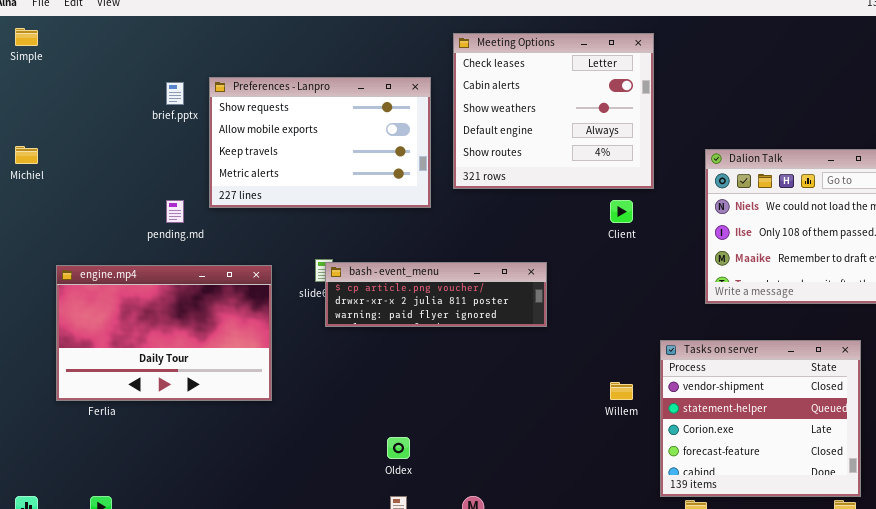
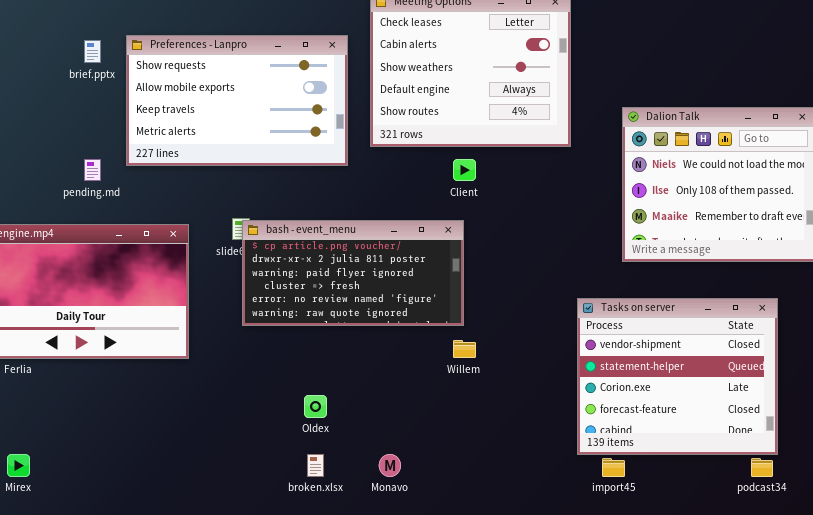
Client: [610,200,633,223] -> [453,159,476,181], moved
bash - event_menu: [325,262,547,327] -> [242,220,464,326], resized
Willem: [610,382,633,400] -> [453,340,476,358], moved

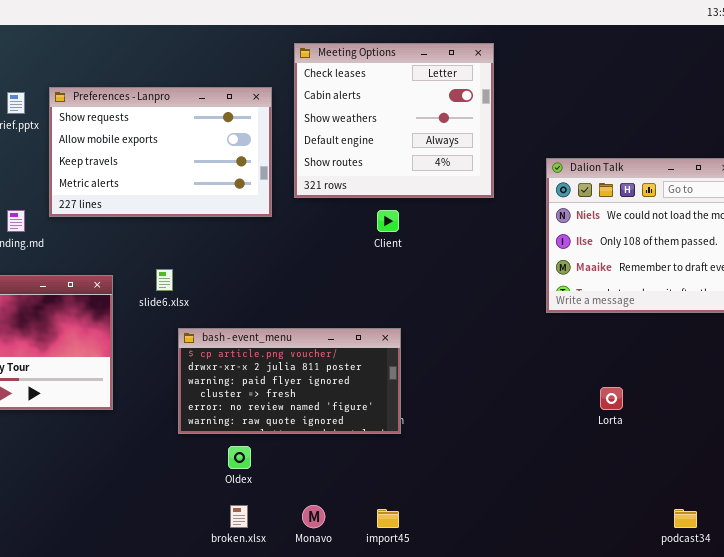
bash - event_menu: [242,220,464,326] -> [178,328,401,434], moved
Tasks on server: [577,298,778,455] -> none, closed
import45: [602,458,625,477] -> [377,509,399,528], moved

